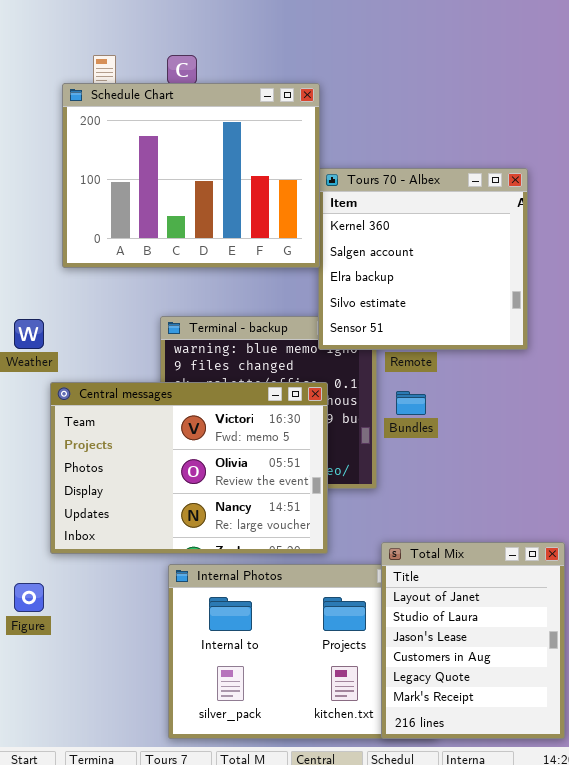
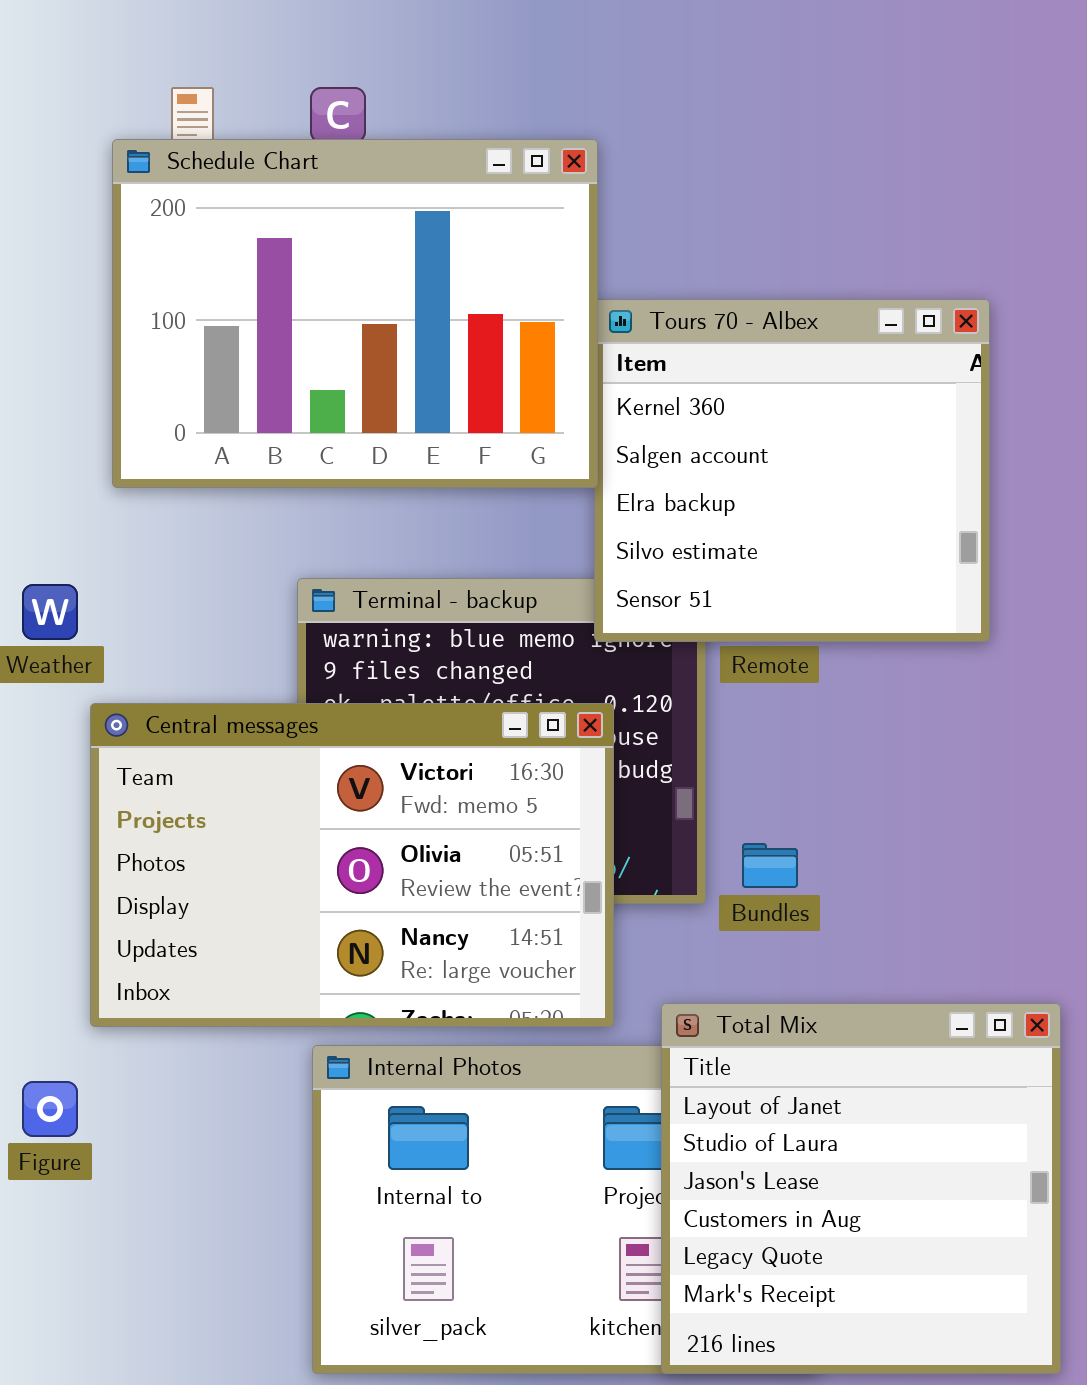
Bundles: [396,391,426,415] -> [742,843,798,888], moved
Total Mix: [381,542,565,739] -> [661,1003,1061,1374], resized

